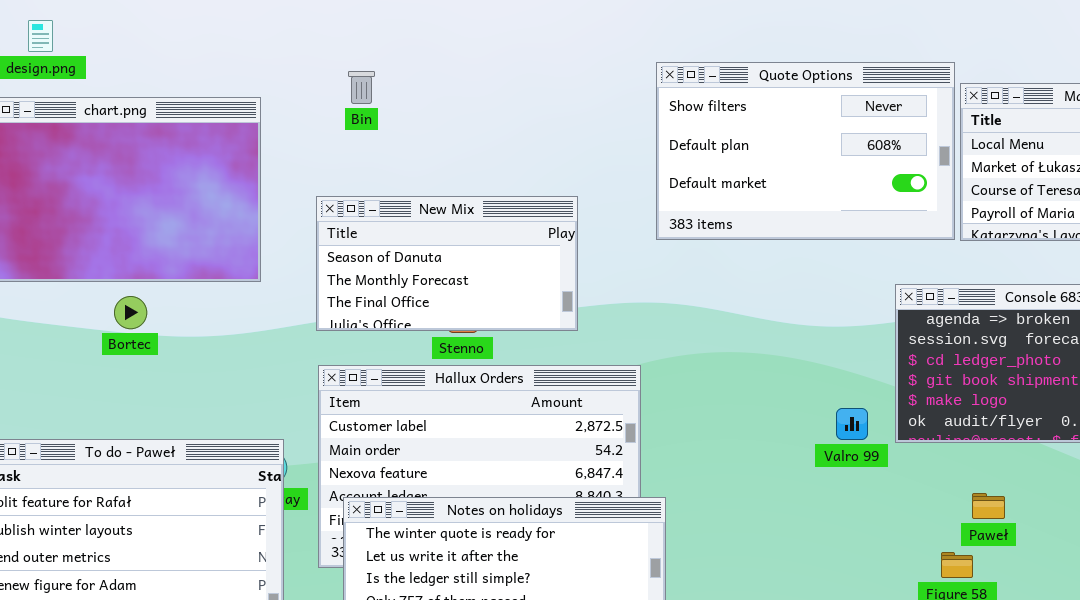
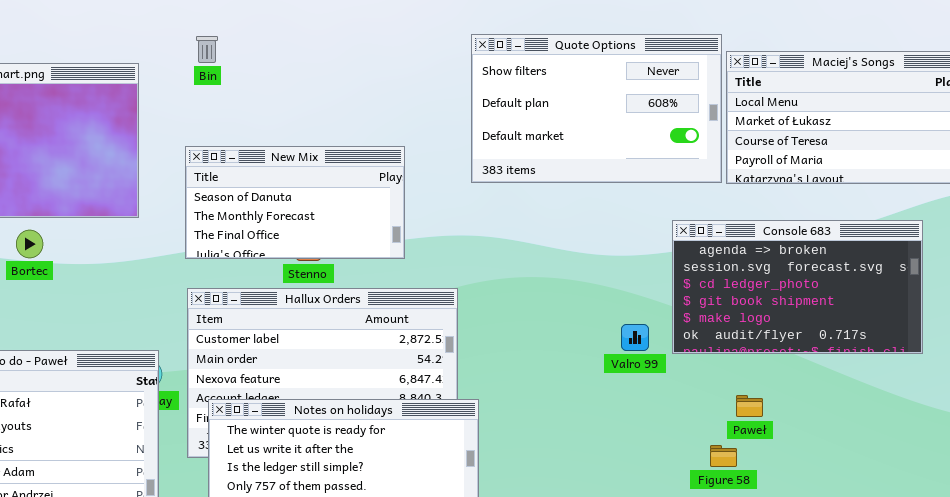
Bin: [348,71,375,104] -> [196,36,218,63], moved

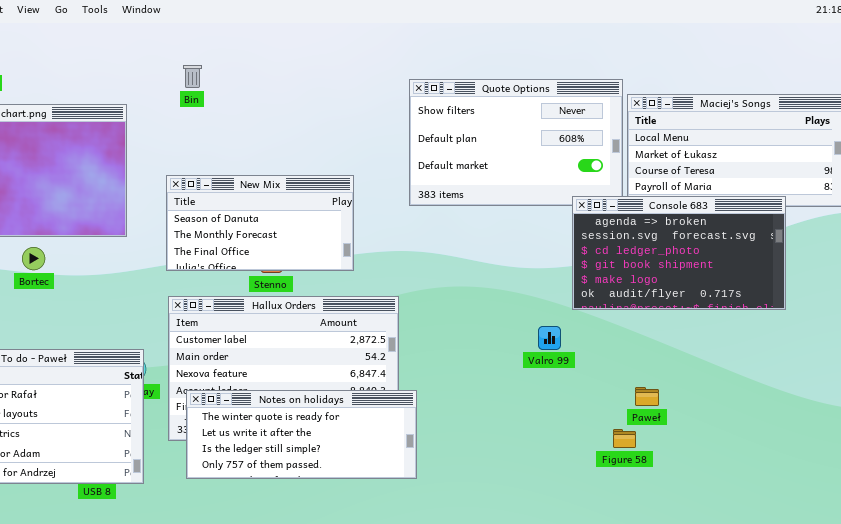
Bin: [196,36,218,63] -> [183,65,202,88], moved
Console 683: [672,220,923,354] -> [572,196,786,310], moved

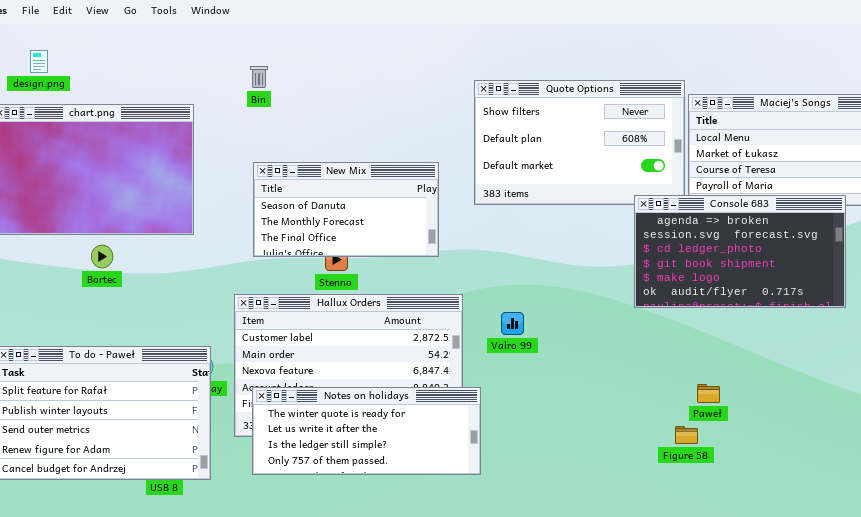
New Mix: [166,175,354,271] -> [253,162,439,257], moved
Valro 99: [538,326,561,350] -> [501,312,524,335], moved

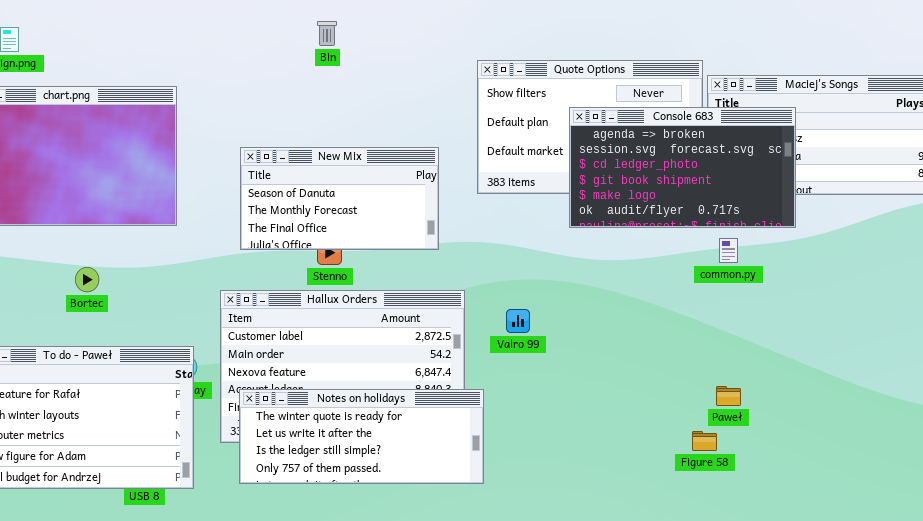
Bin: [250,66,268,88] -> [317,21,337,46], moved
Console 683: [634,195,846,308] -> [569,107,796,228], moved
Bortec: [91,245,113,268] -> [75,267,99,292], moved

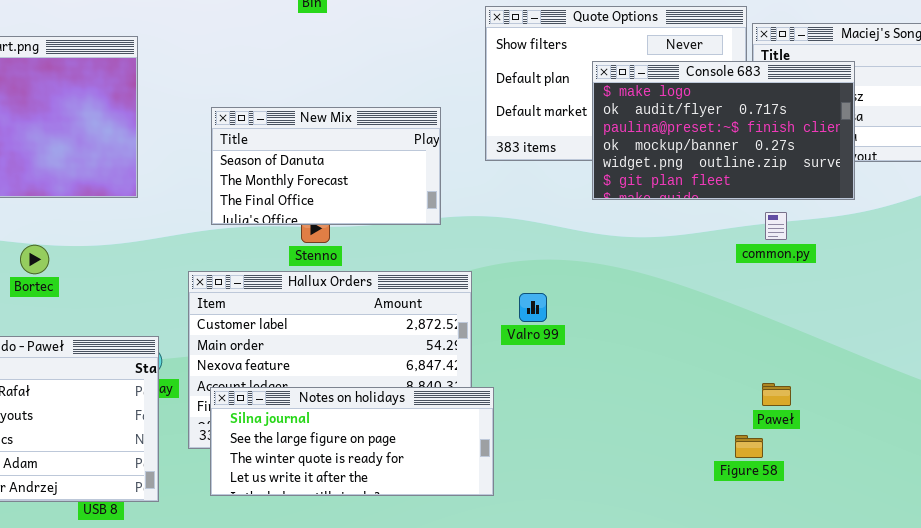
Console 683: [569,107,796,228] -> [592,61,855,200], scrolled down 4 rows
Notes on holidays: [239,389,484,484] -> [210,387,494,496], scrolled up 2 rows

